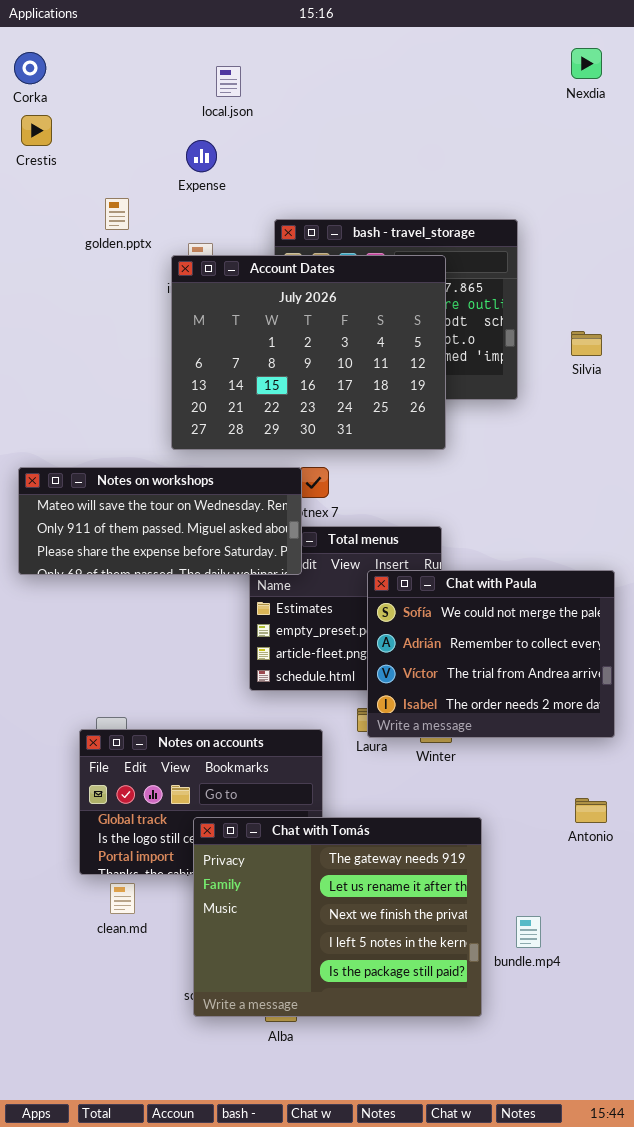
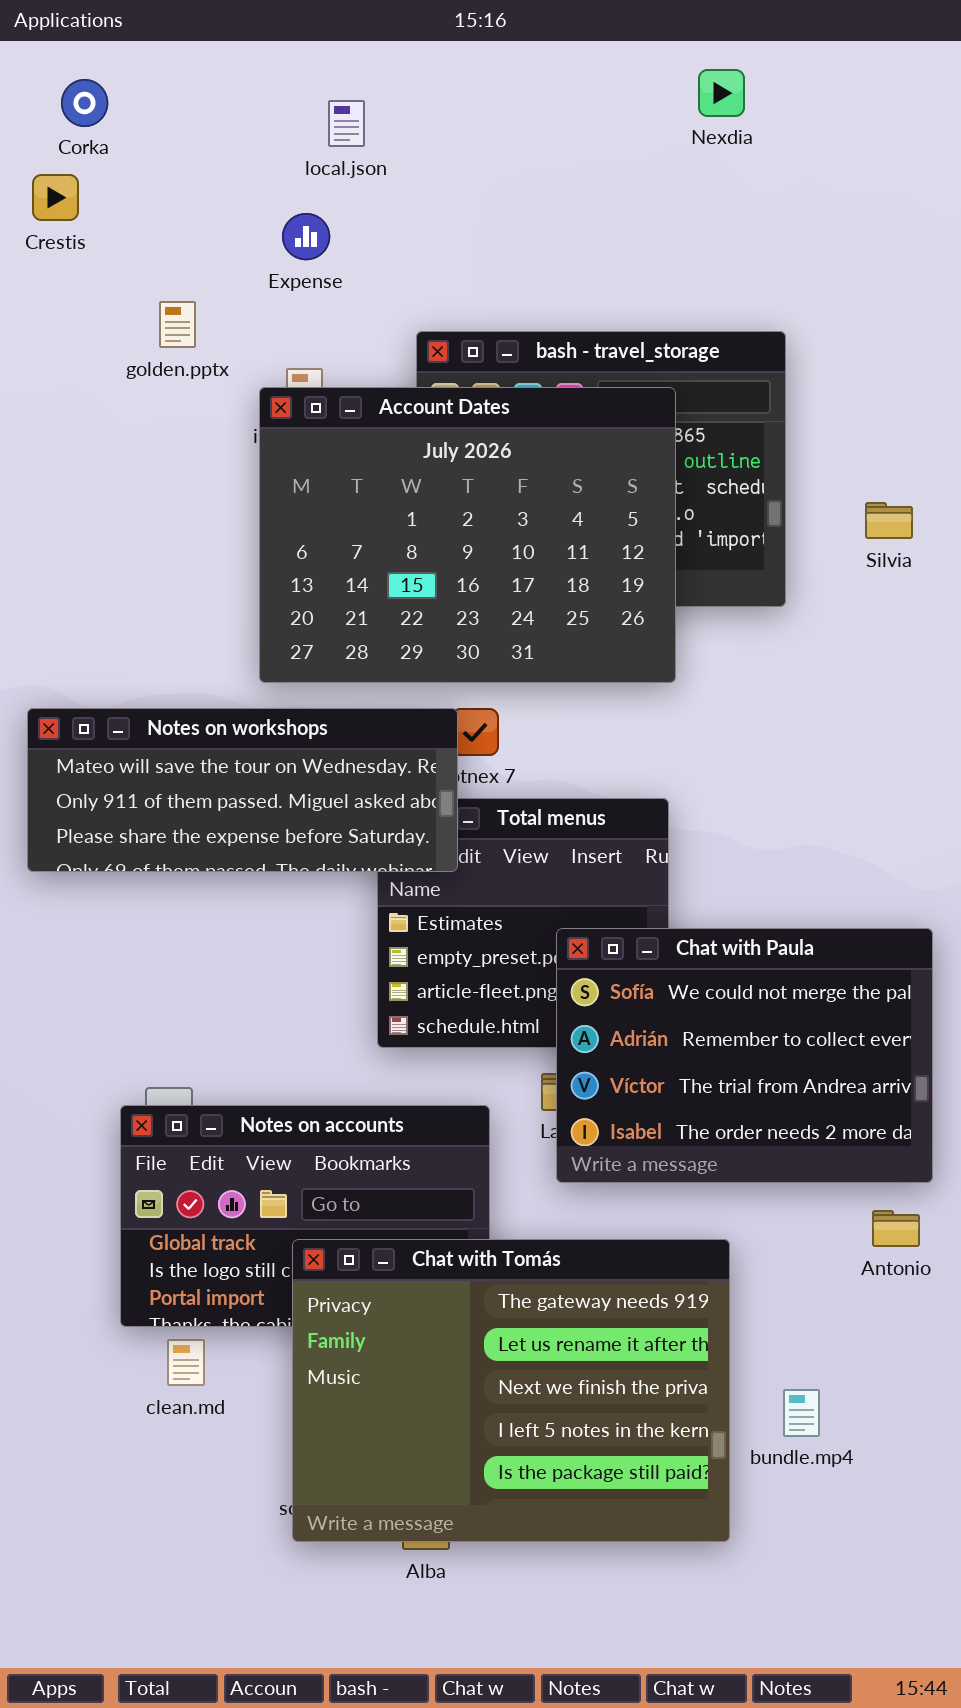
Nexdia: [571,48,602,79] -> [698,69,745,117], moved
Corka: [14,52,46,84] -> [61,79,108,127], moved
Chat with Paula: [367,570,615,738] -> [556,928,933,1183], moved

